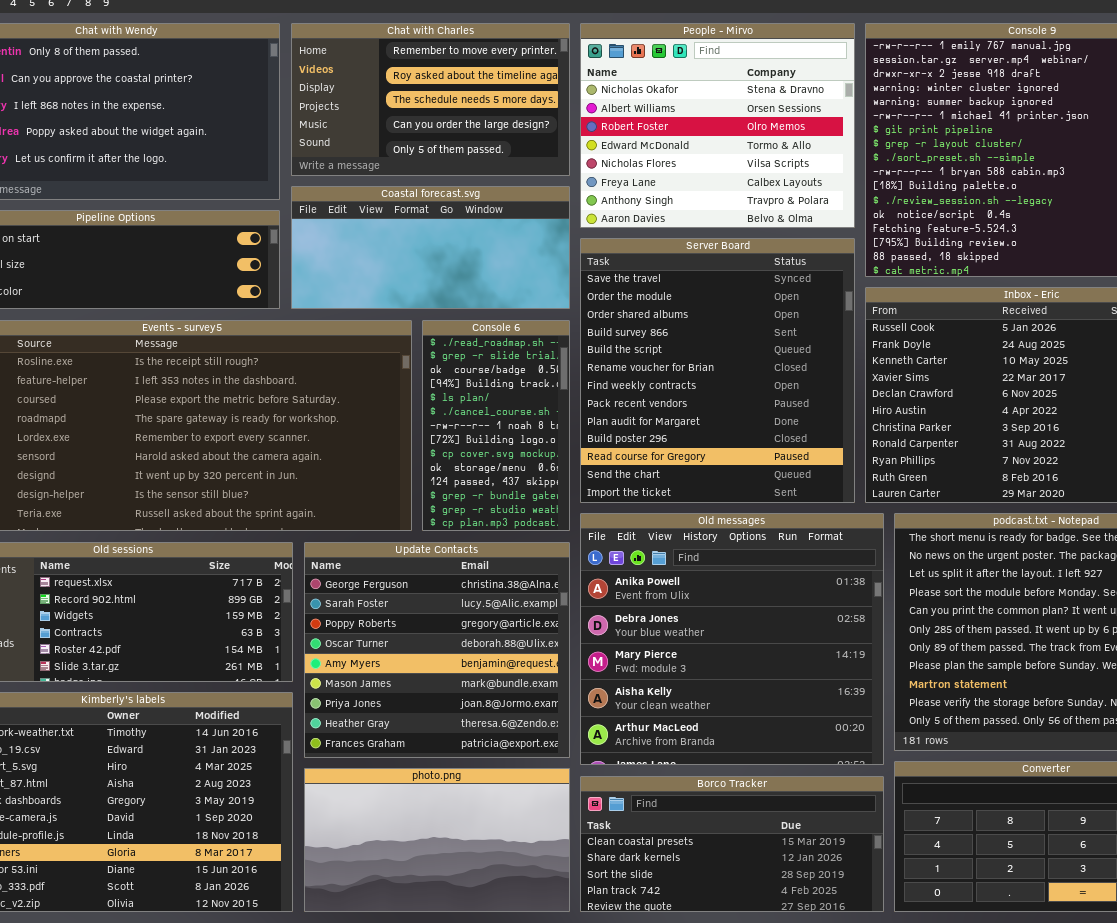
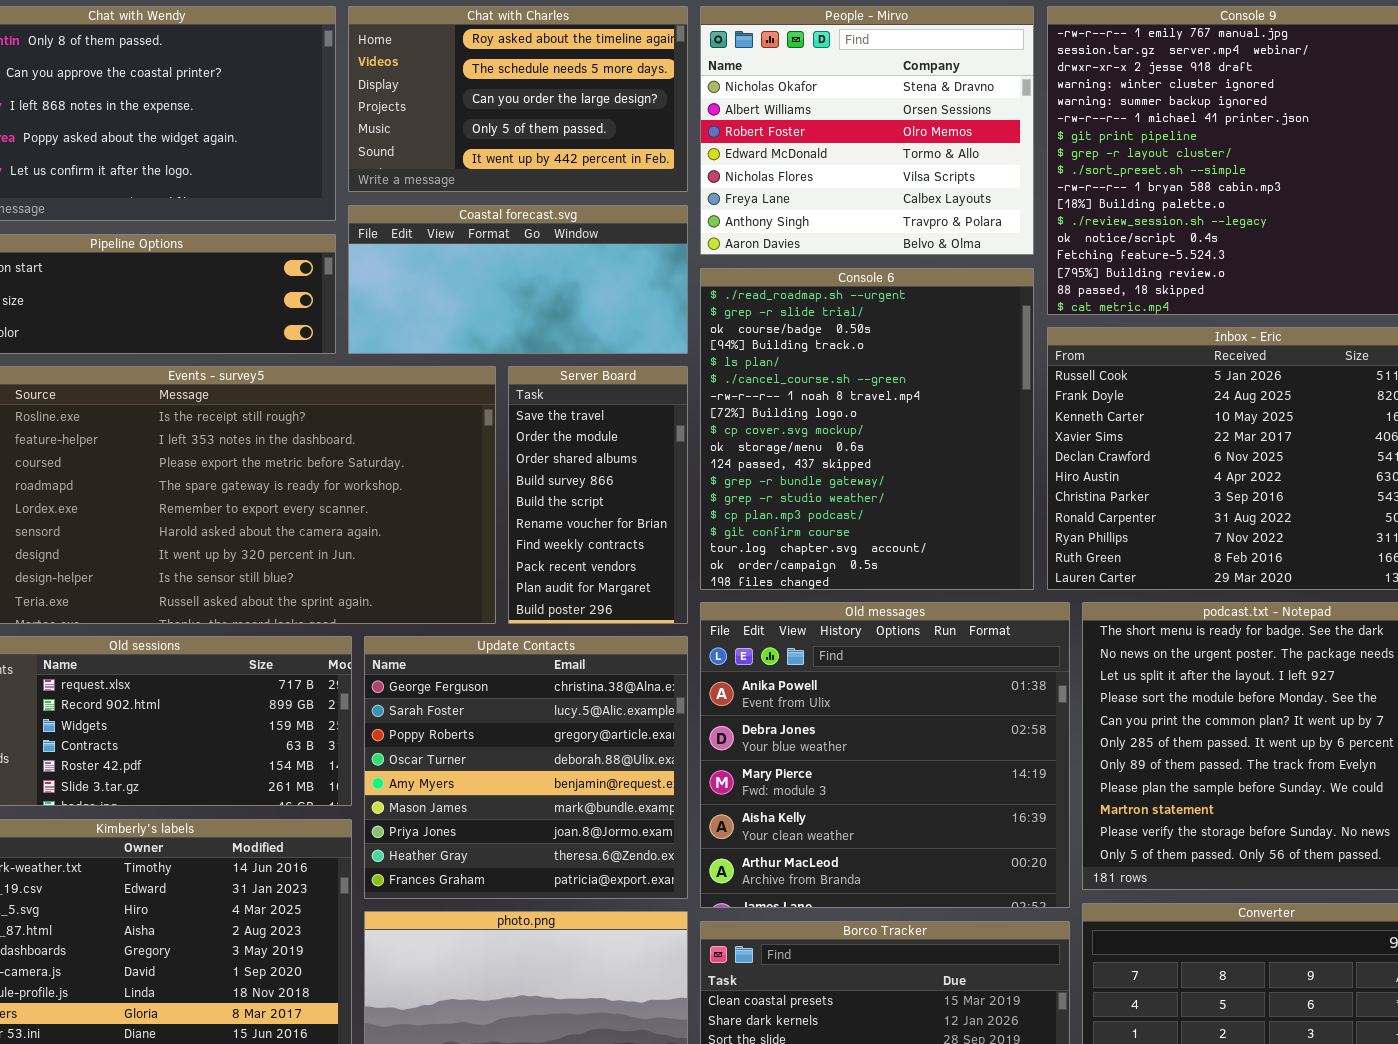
Chat with Charles: [291,23,570,176] -> [348,6,688,192], scrolled down 1 row
Server Board: [580,238,855,503] -> [508,366,688,624], moved, resized
Console 6: [422,320,570,531] -> [700,268,1034,590], moved, resized

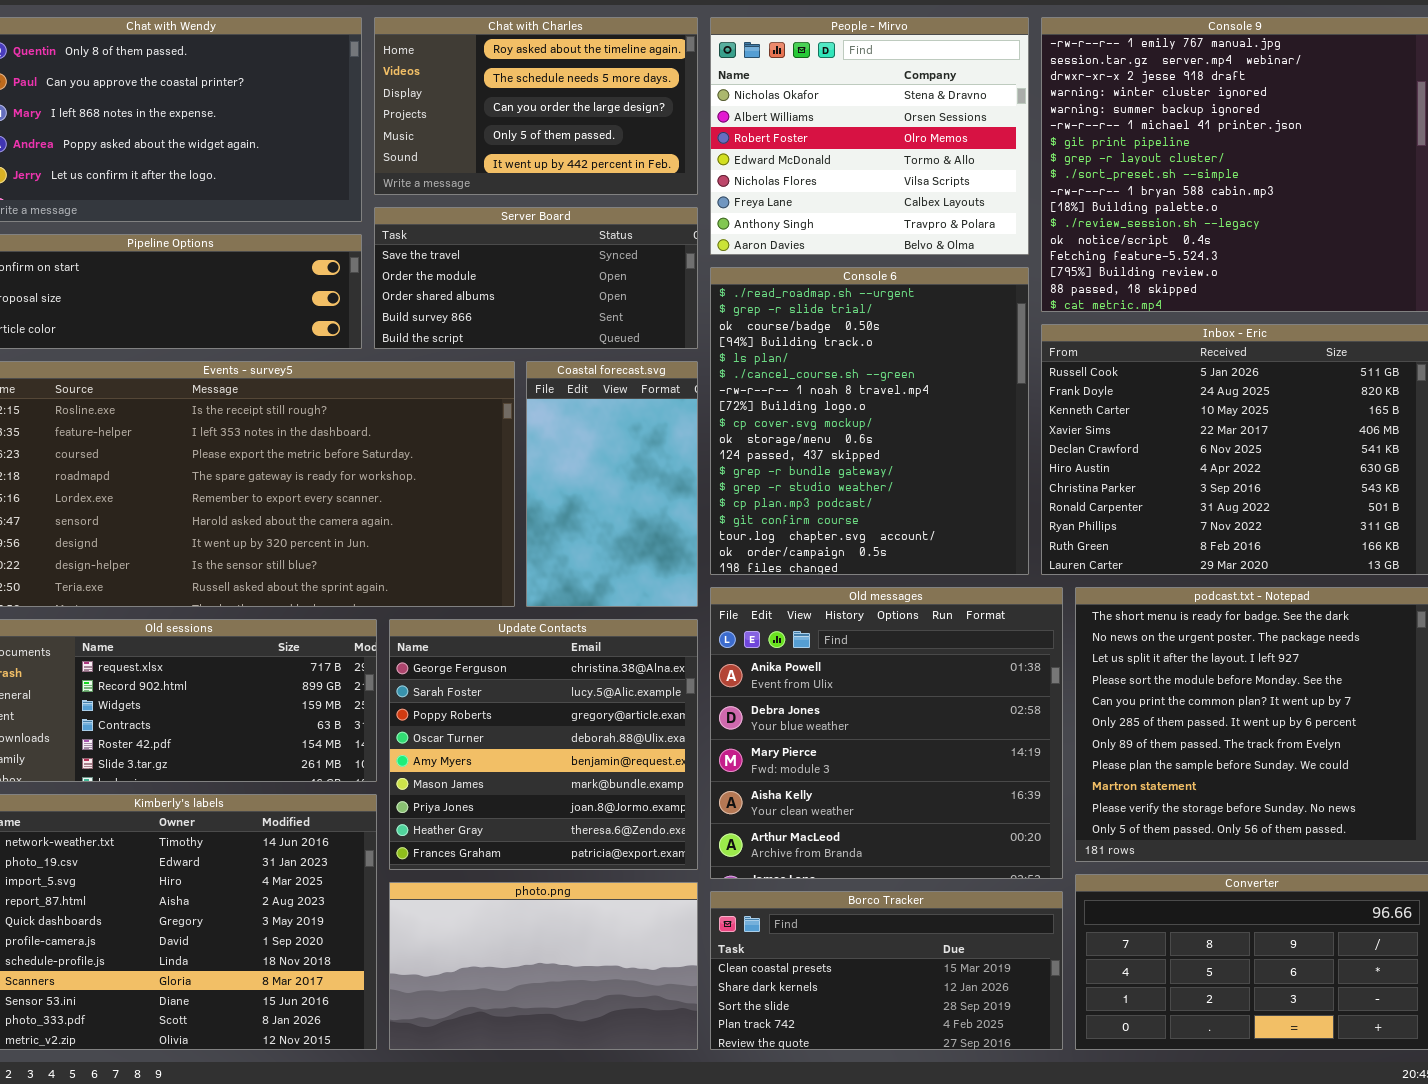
Coastal forecast.svg: [348,205,688,354] -> [526,361,698,607], moved, resized
Server Board: [508,366,688,624] -> [374,207,698,349], moved, resized

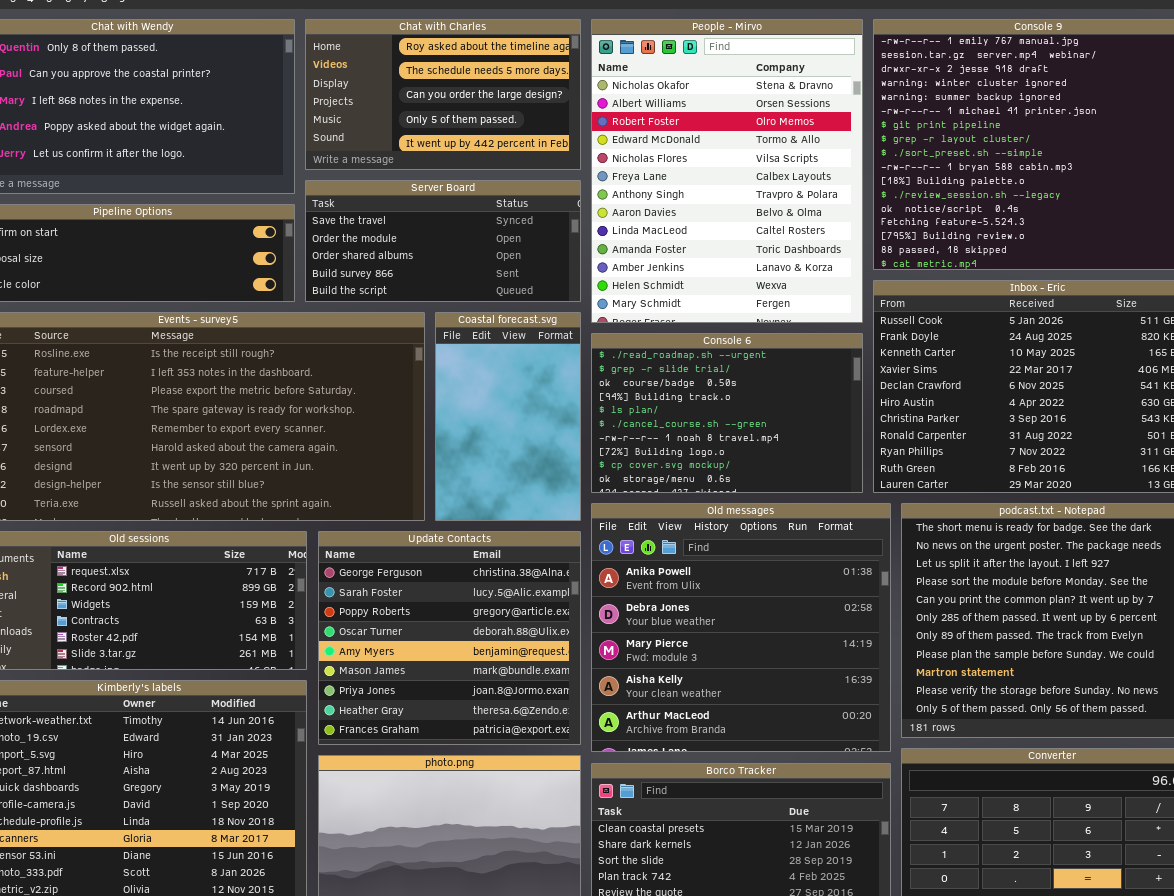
People - Mirvo: [710,17,1029,255] -> [591,19,863,323], resized
Console 6: [710,267,1029,575] -> [591,333,863,493], resized

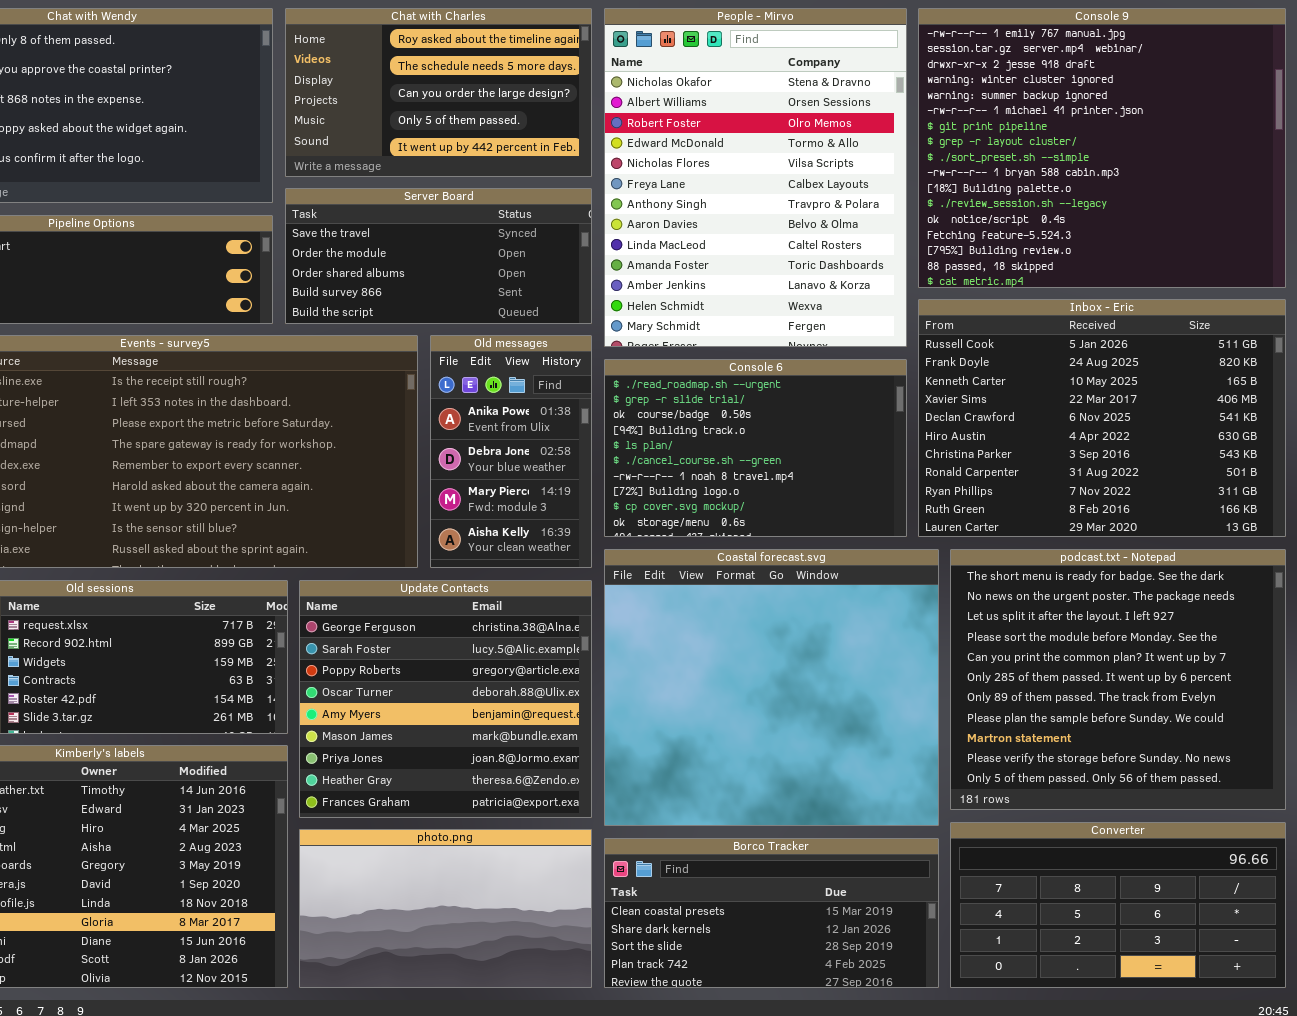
Coastal forecast.svg: [435,312,581,521] -> [604,549,939,826], moved, resized
Old messages: [591,503,891,752] -> [430,335,592,568], moved, resized

